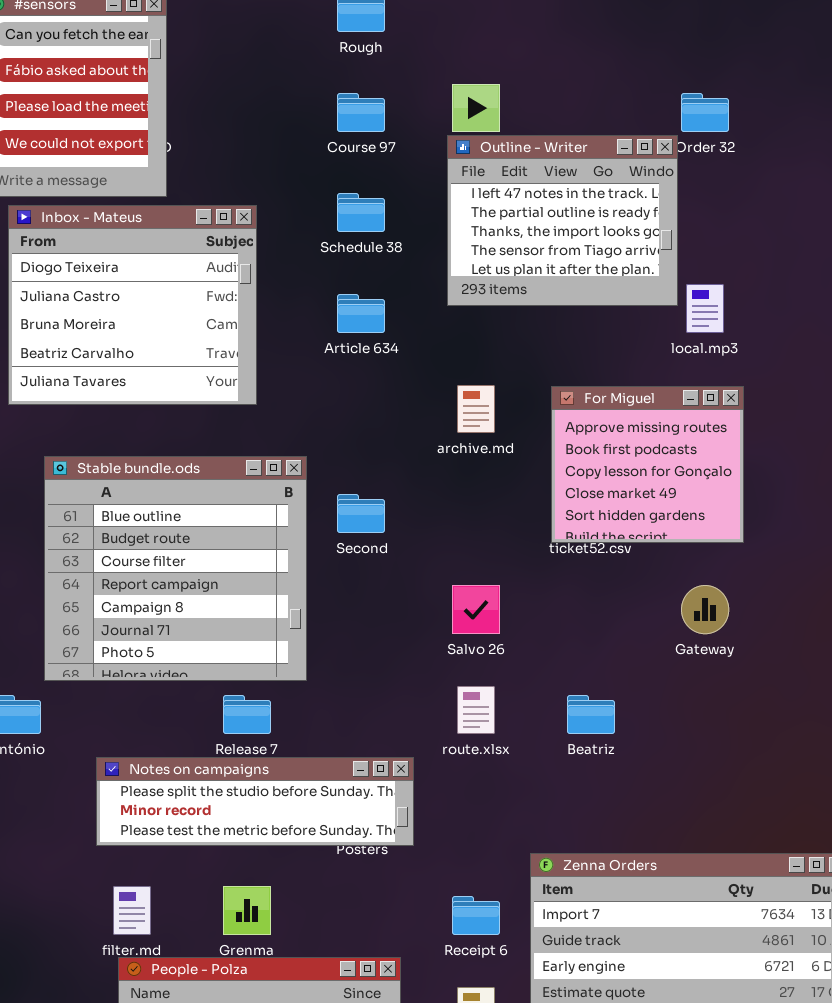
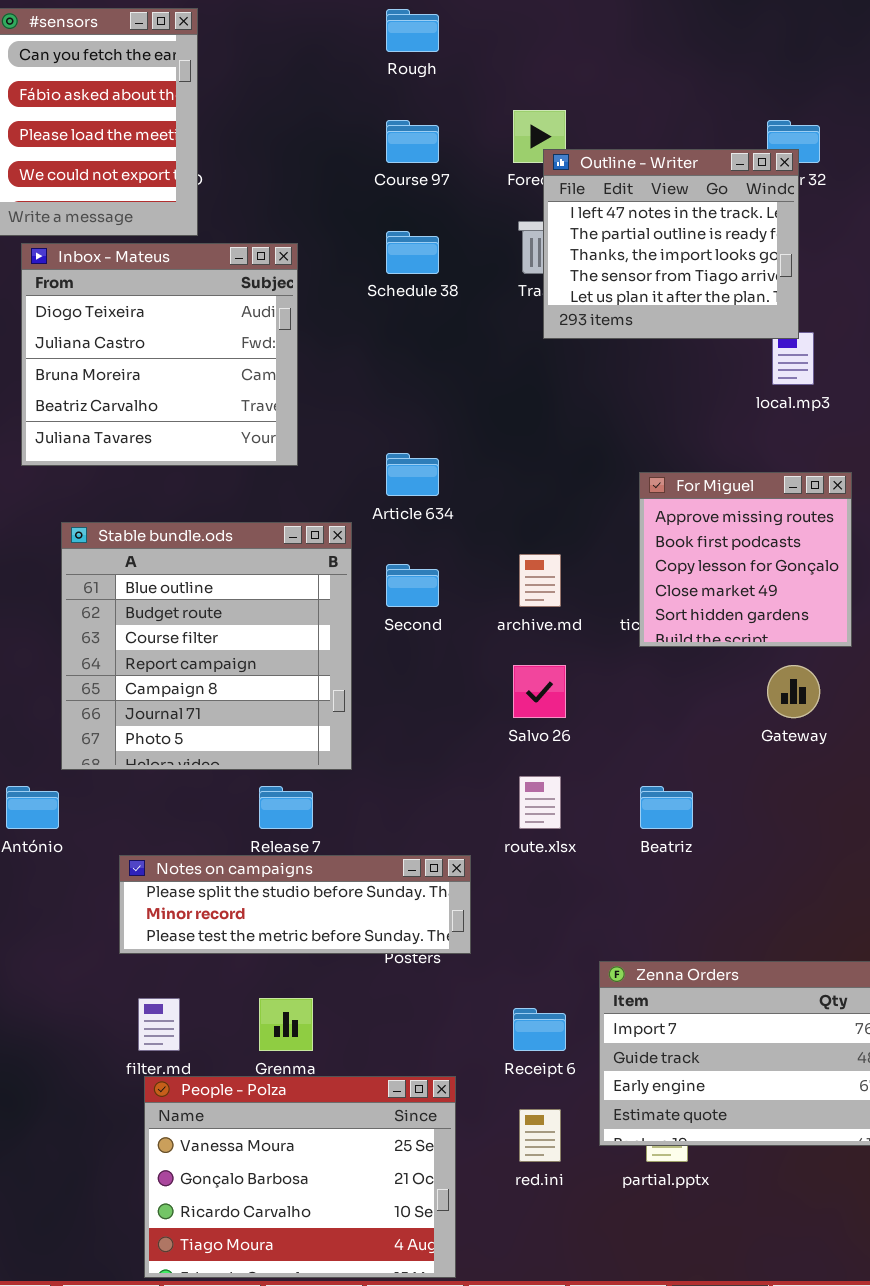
Outline - Writer: [447,135,678,306] -> [543,149,799,339], moved
Article 634: [337,294,385,333] -> [386,453,439,496], moved
archive.md: [457,385,495,433] -> [519,554,561,607], moved
For Miguel: [551,386,744,543] -> [639,472,852,647], moved

